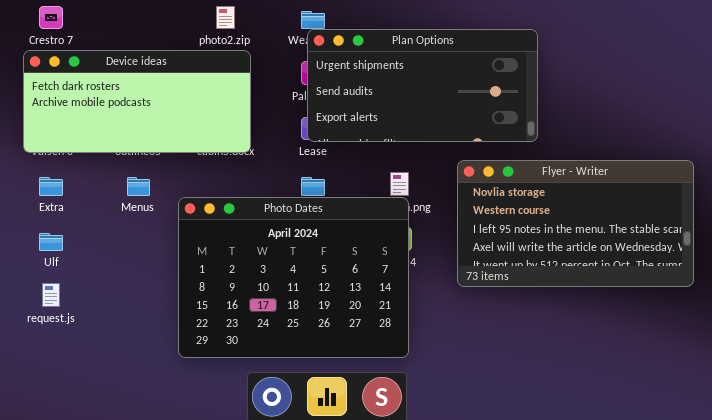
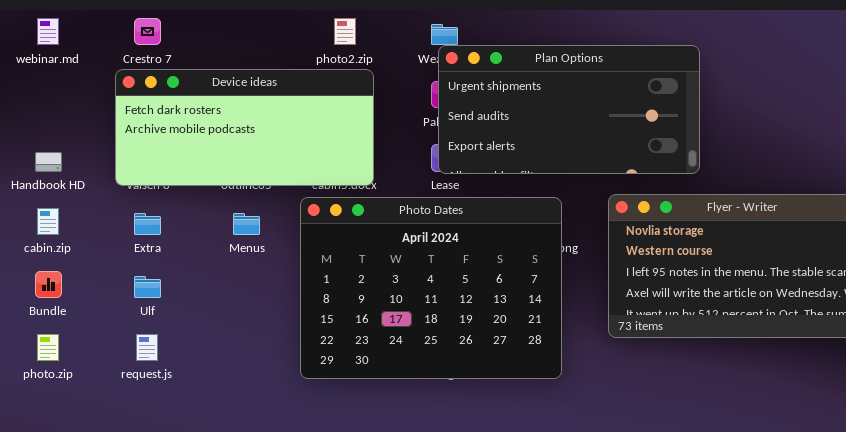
Photo Dates: [178,197,409,358] -> [300,197,562,379], moved

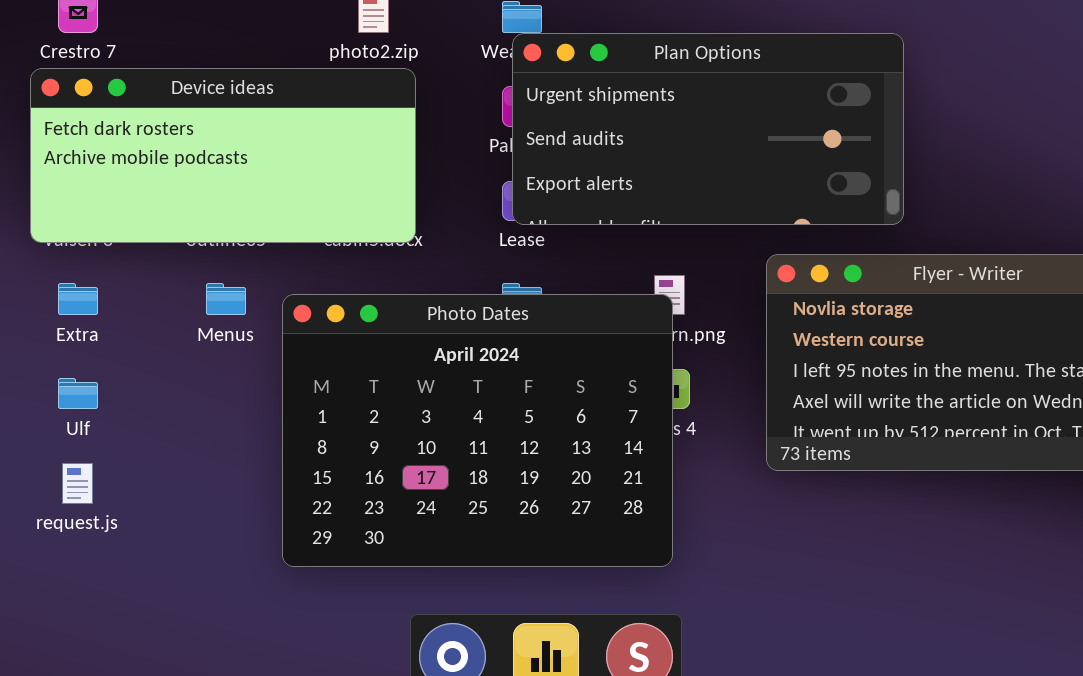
Photo Dates: [300,197,562,379] -> [282,294,673,567], moved

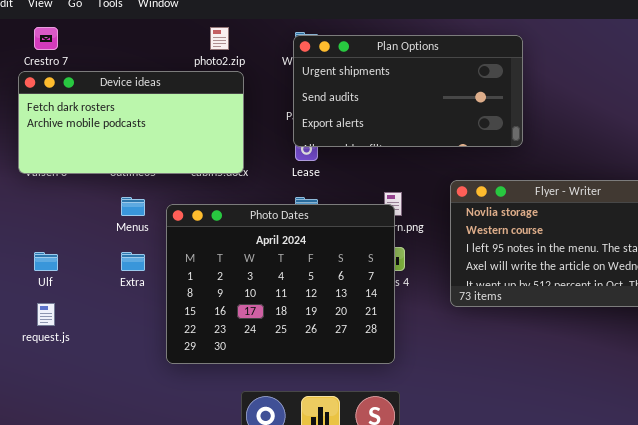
Plan Options: [512,33,904,225] -> [293,35,523,147], moved
Extra: [58,283,98,315] -> [121,252,145,271], moved

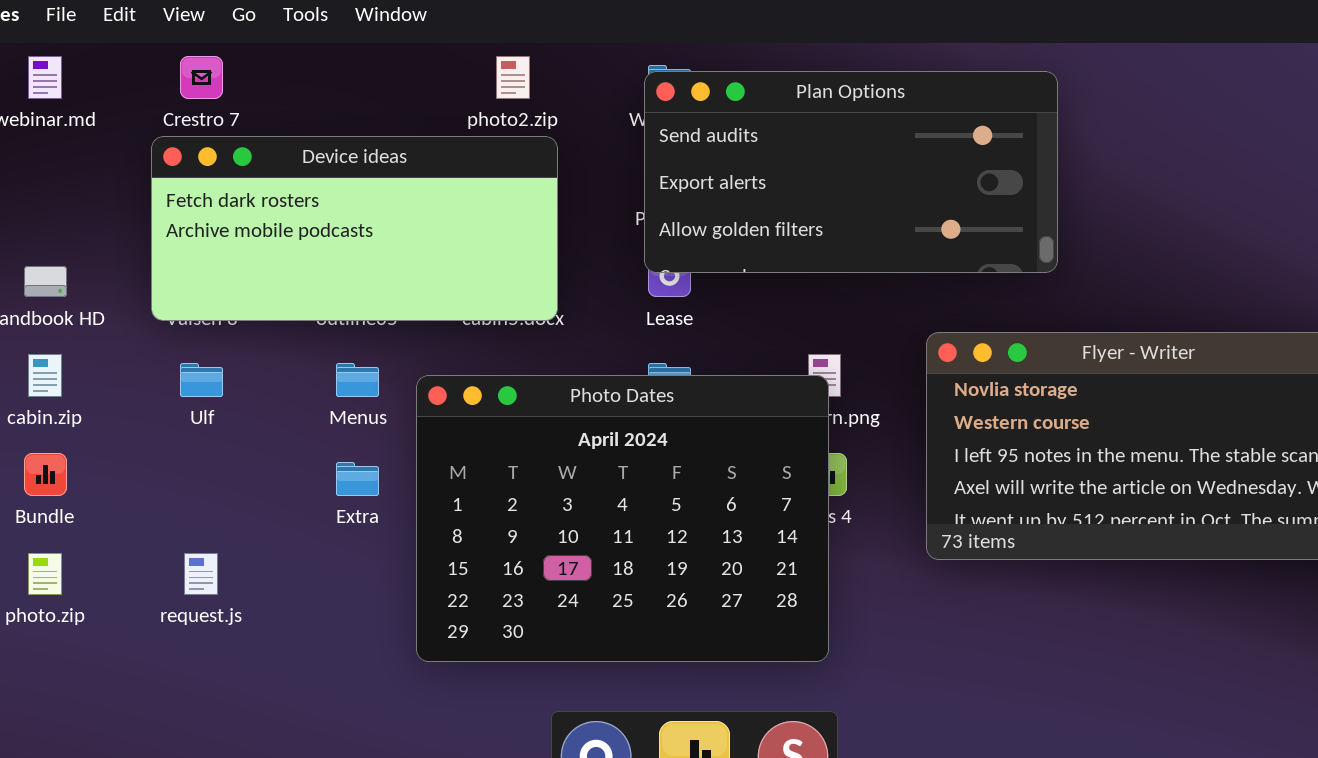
Plan Options: [293,35,523,147] -> [644,71,1058,273], scrolled down 1 row
Ulf: [34,252,58,271] -> [180,363,223,397], moved

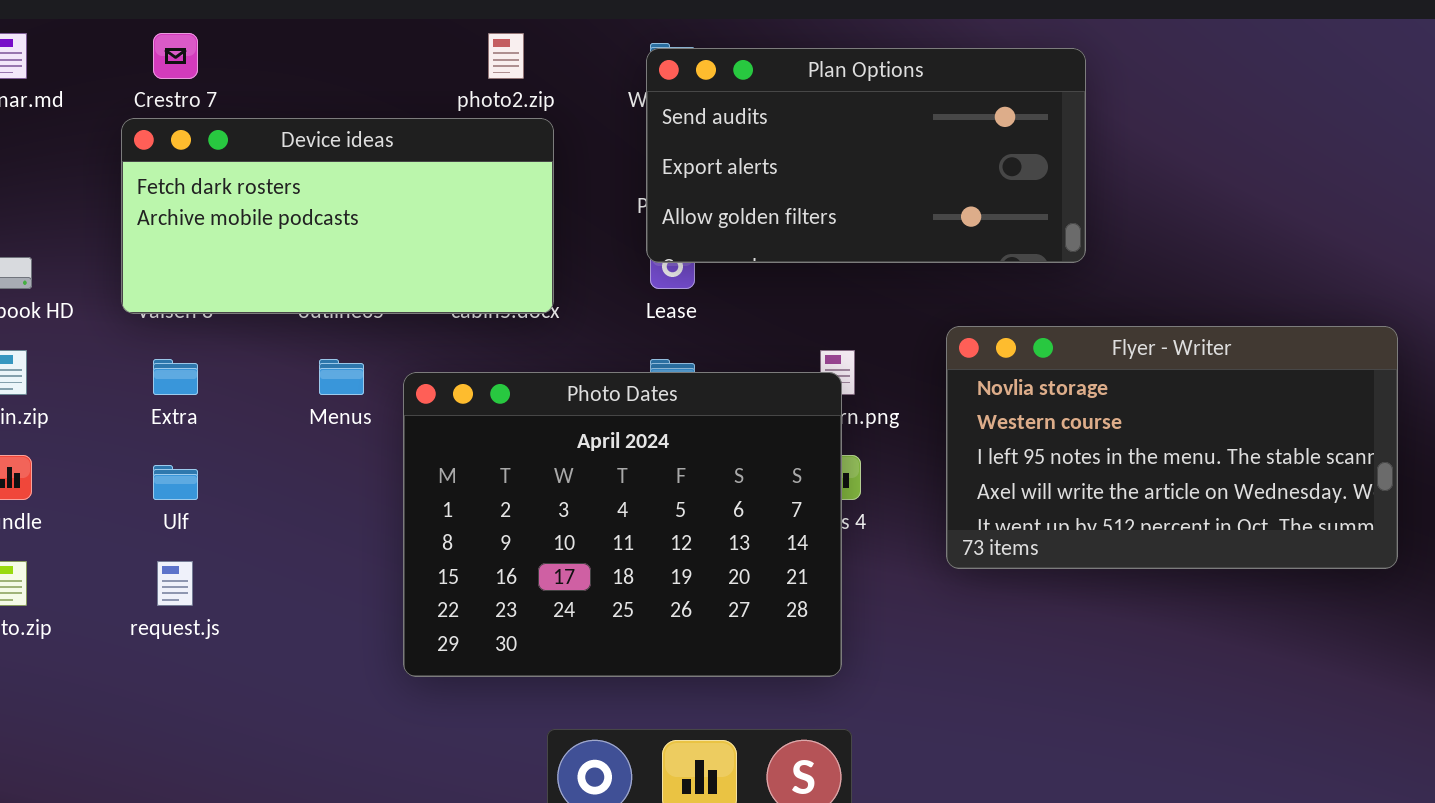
Ulf: [180,363,223,397] -> [153,465,198,500], moved
Extra: [336,462,379,496] -> [153,359,198,395], moved

